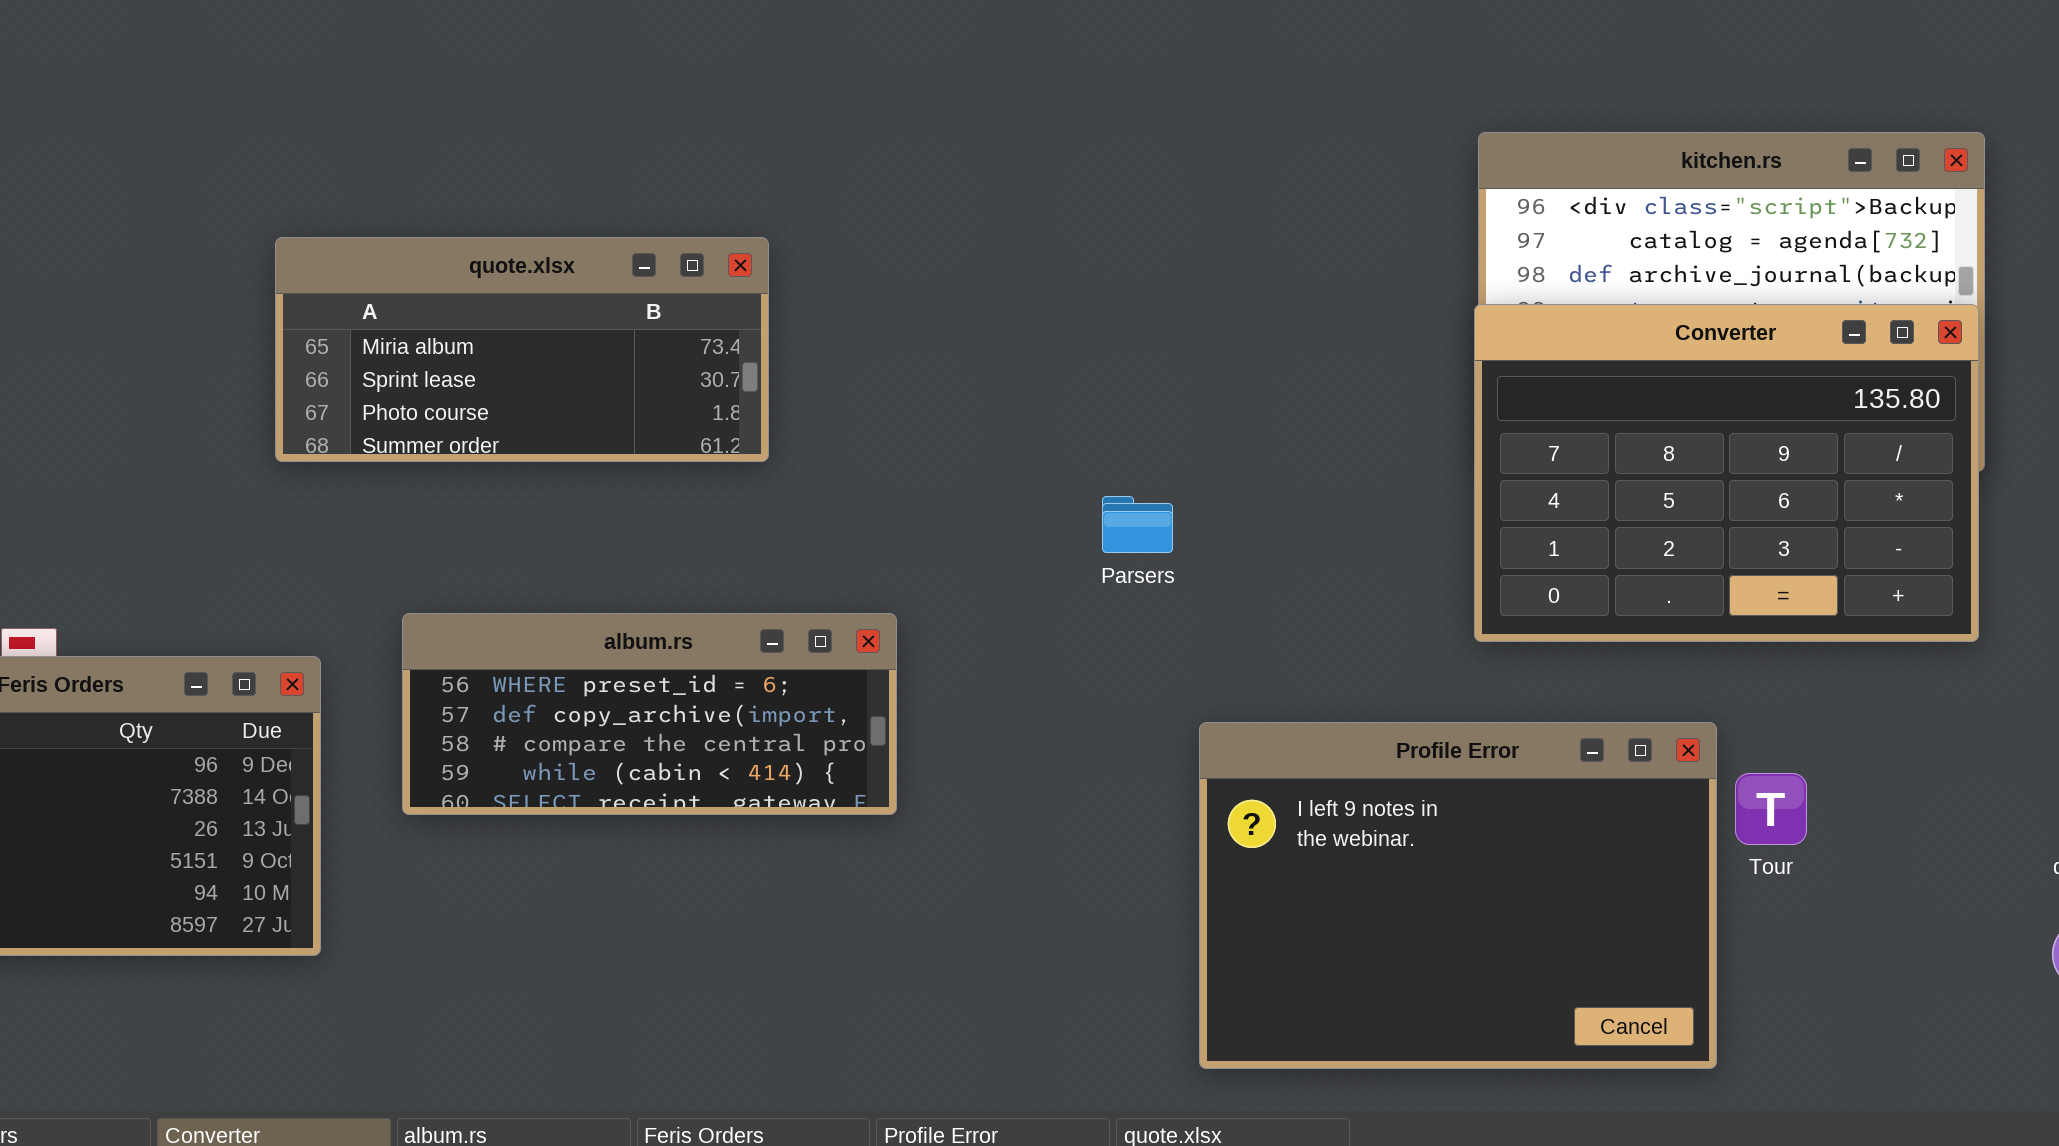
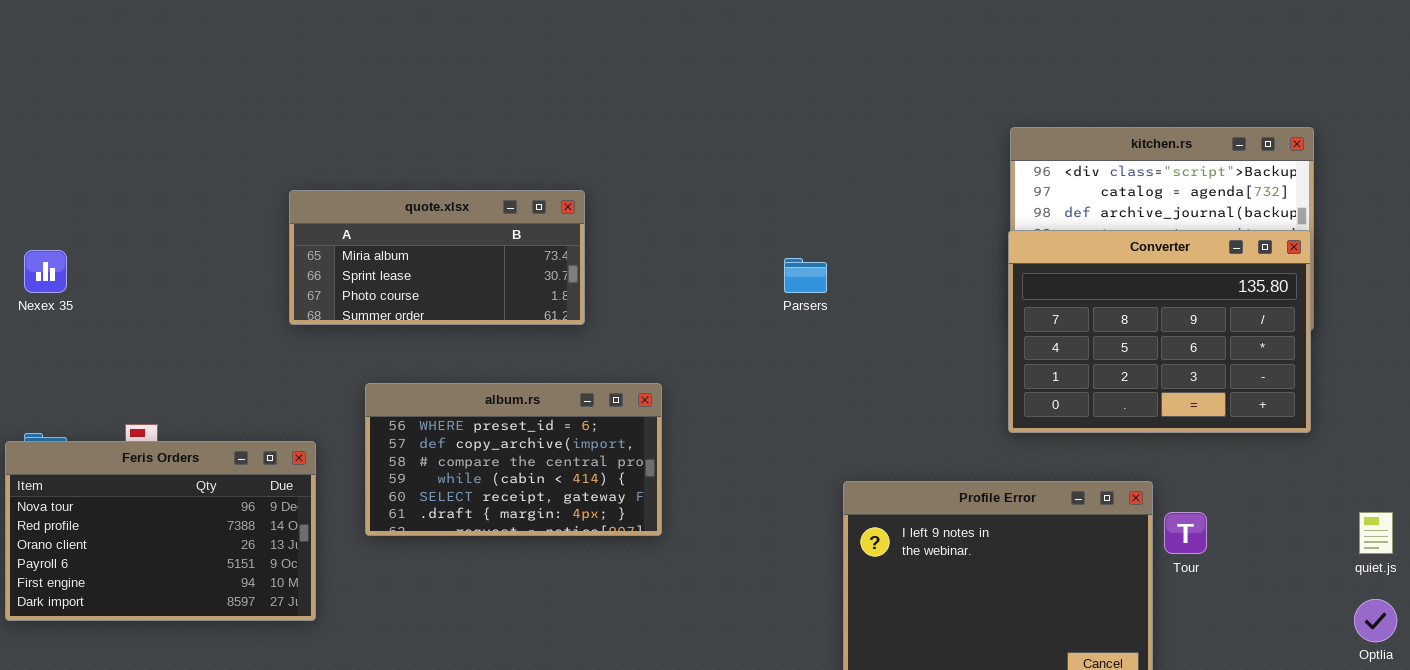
Parsers: [1102,496,1173,553] -> [784,258,827,293], moved
album.rs: [402,613,897,815] -> [365,383,662,536], resized

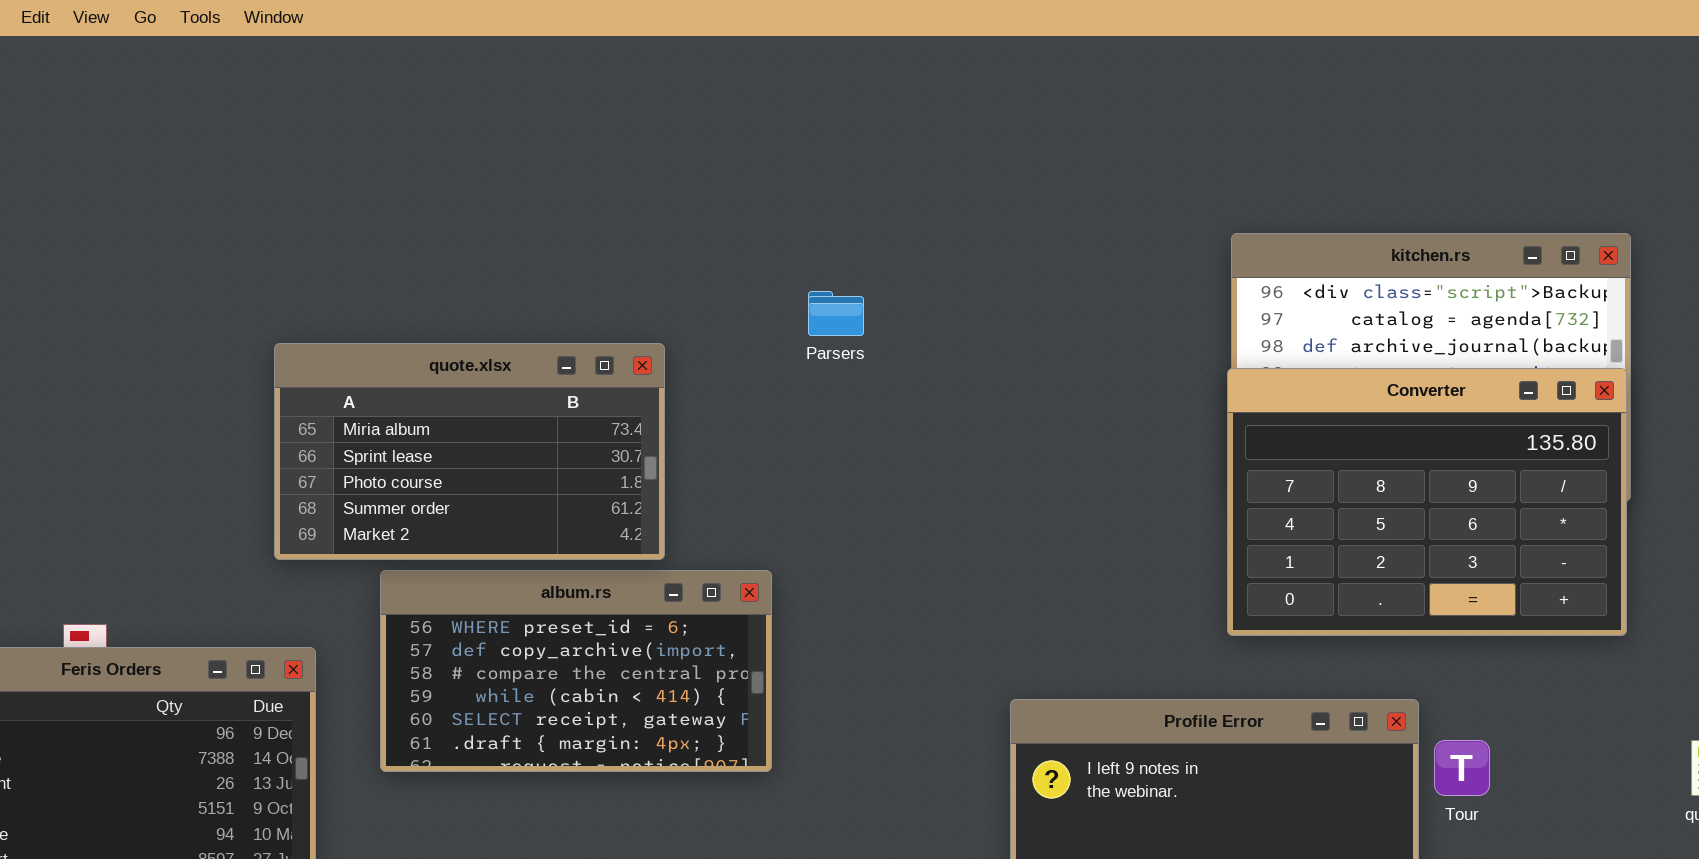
quote.xlsx: [289,190,585,325] -> [274,343,665,560], moved, resized
Parsers: [784,258,827,293] -> [808,291,864,336], moved

